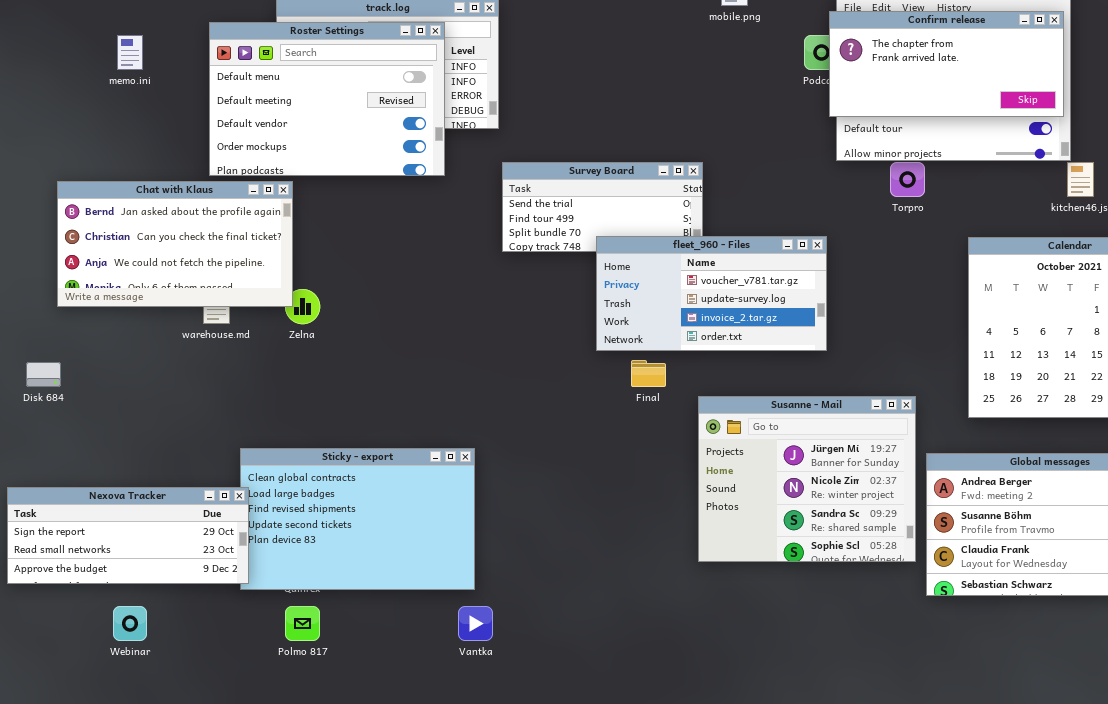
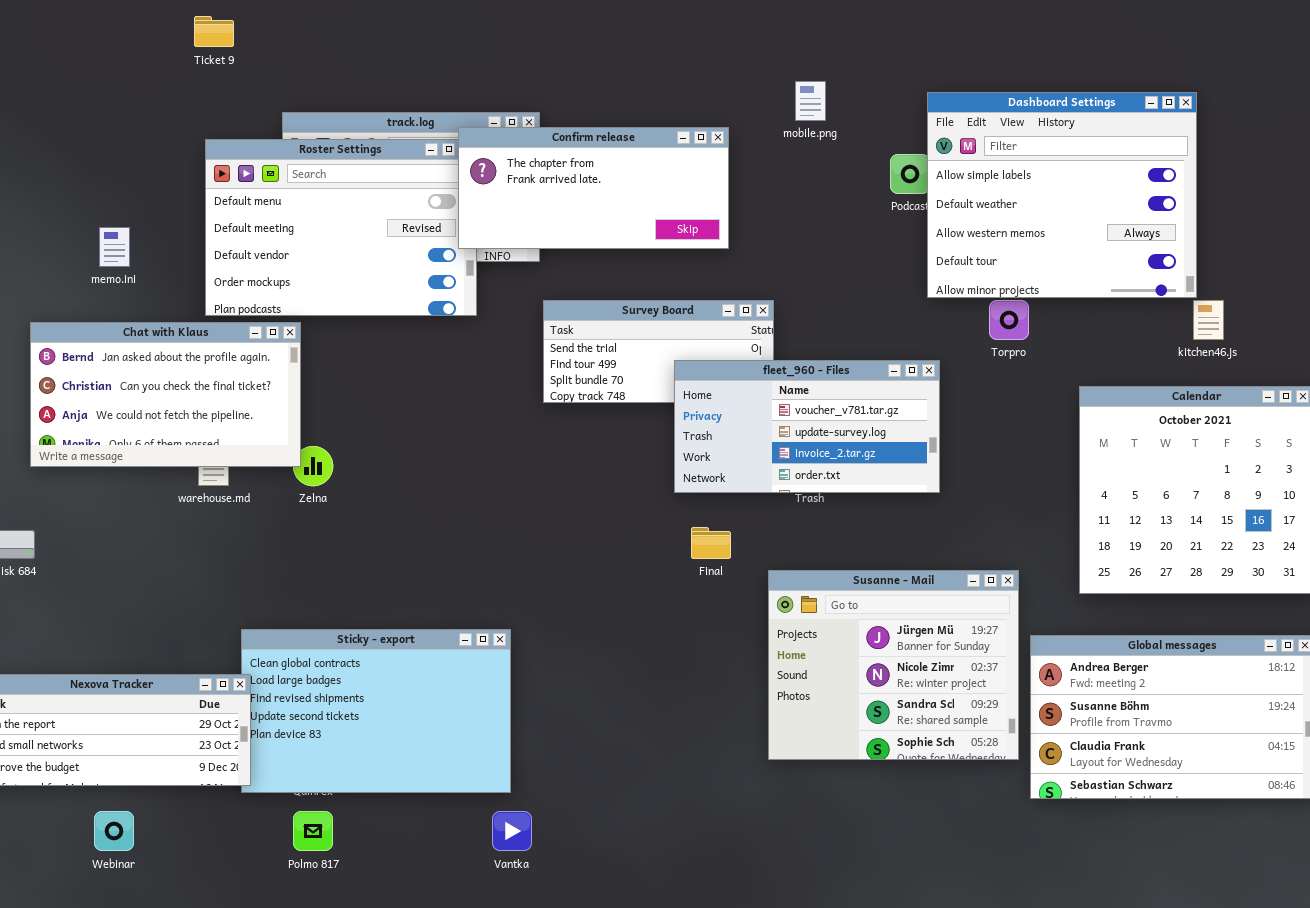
Confirm release: [829,11,1064,117] -> [458,127,729,249], moved
memo.ini: [117,35,143,70] -> [99,227,130,267], moved
fleet_960 - Files: [596,236,827,351] -> [674,360,940,493], moved

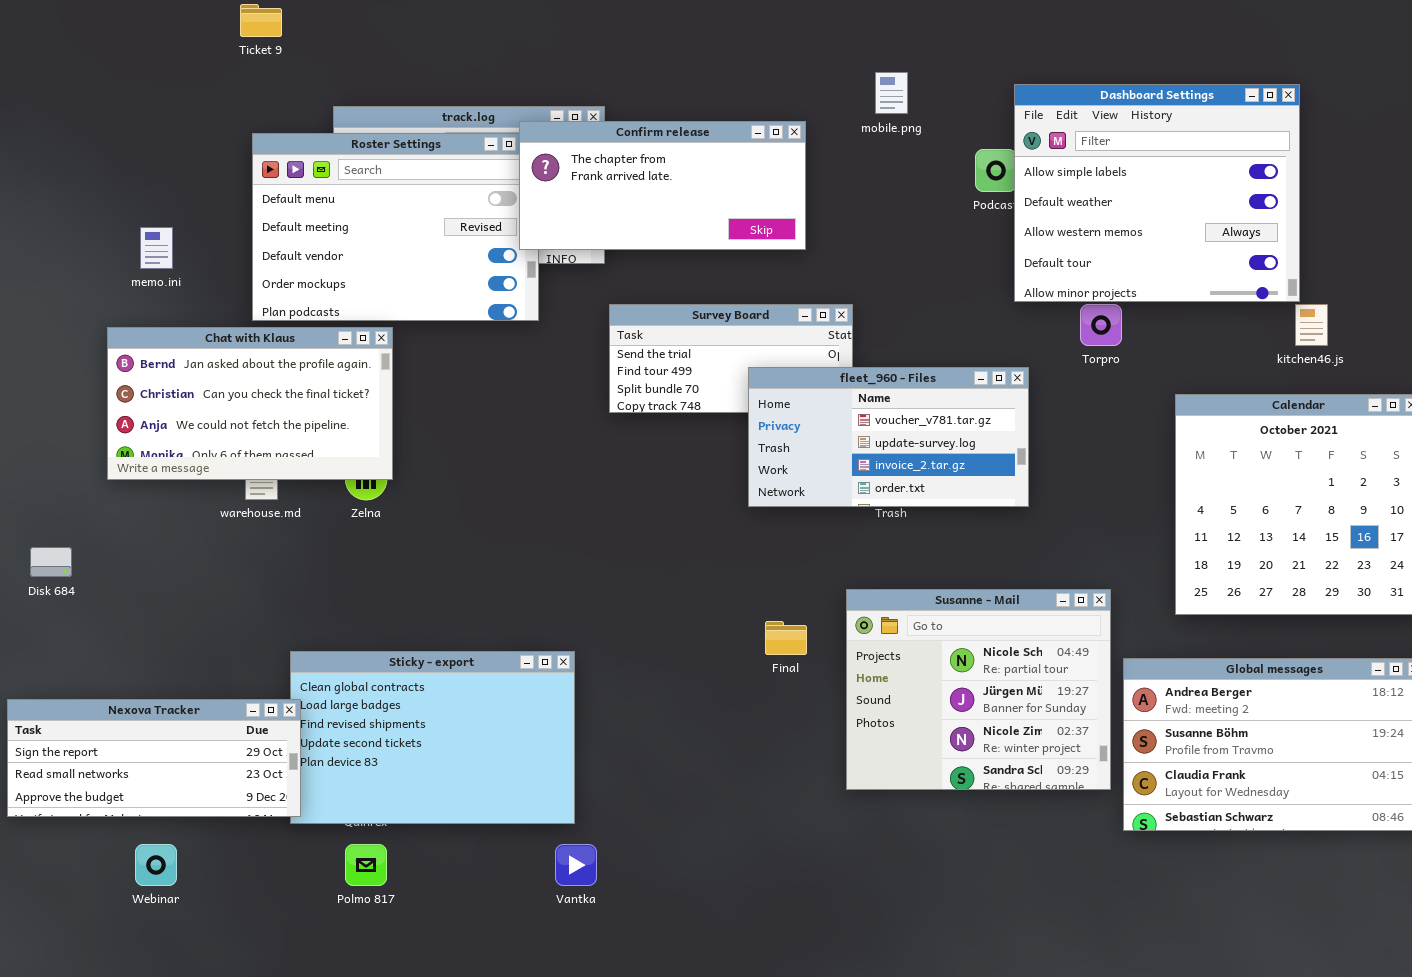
Chat with Klaus: [30,322,301,467] -> [107,327,393,480], moved
Final: [691,527,731,559] -> [765,621,807,655], moved
Susanne - Mail: [768,570,1019,760] -> [846,589,1111,790], scrolled up 1 row

